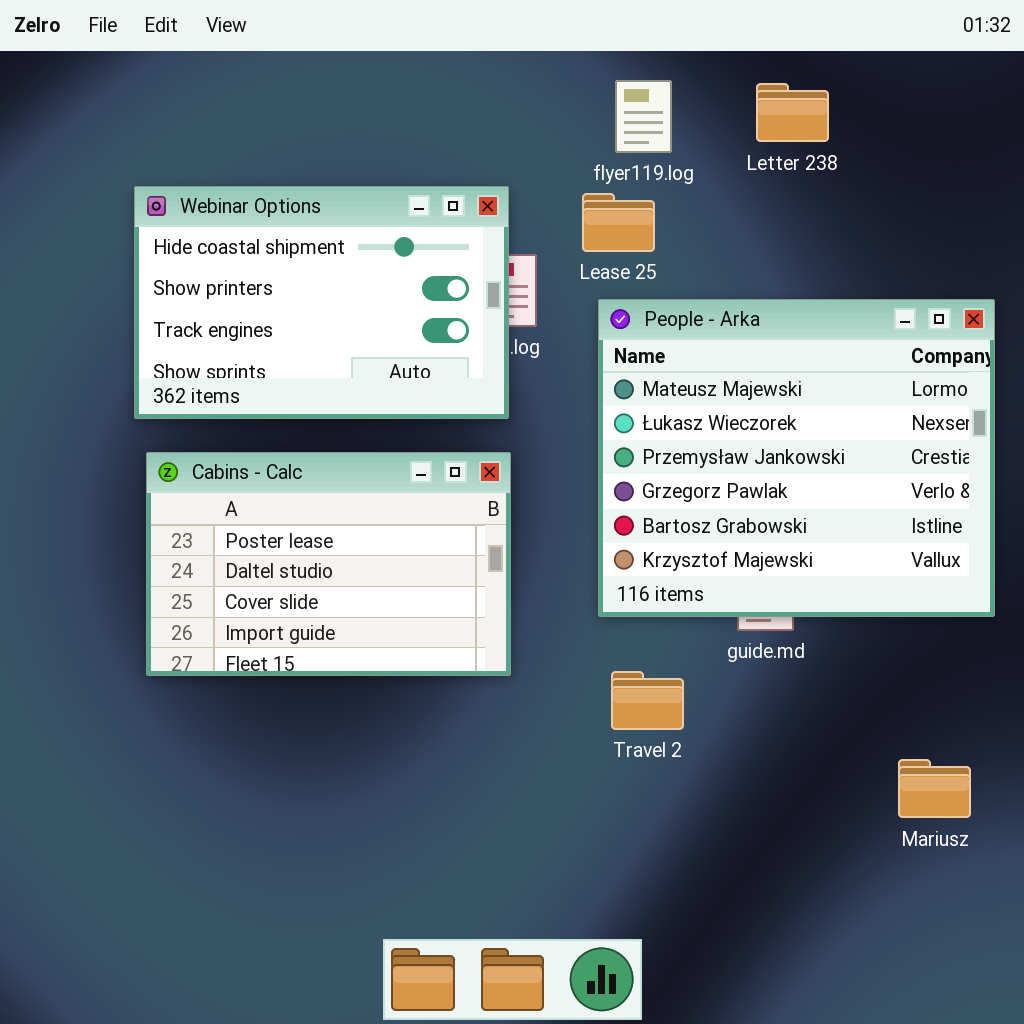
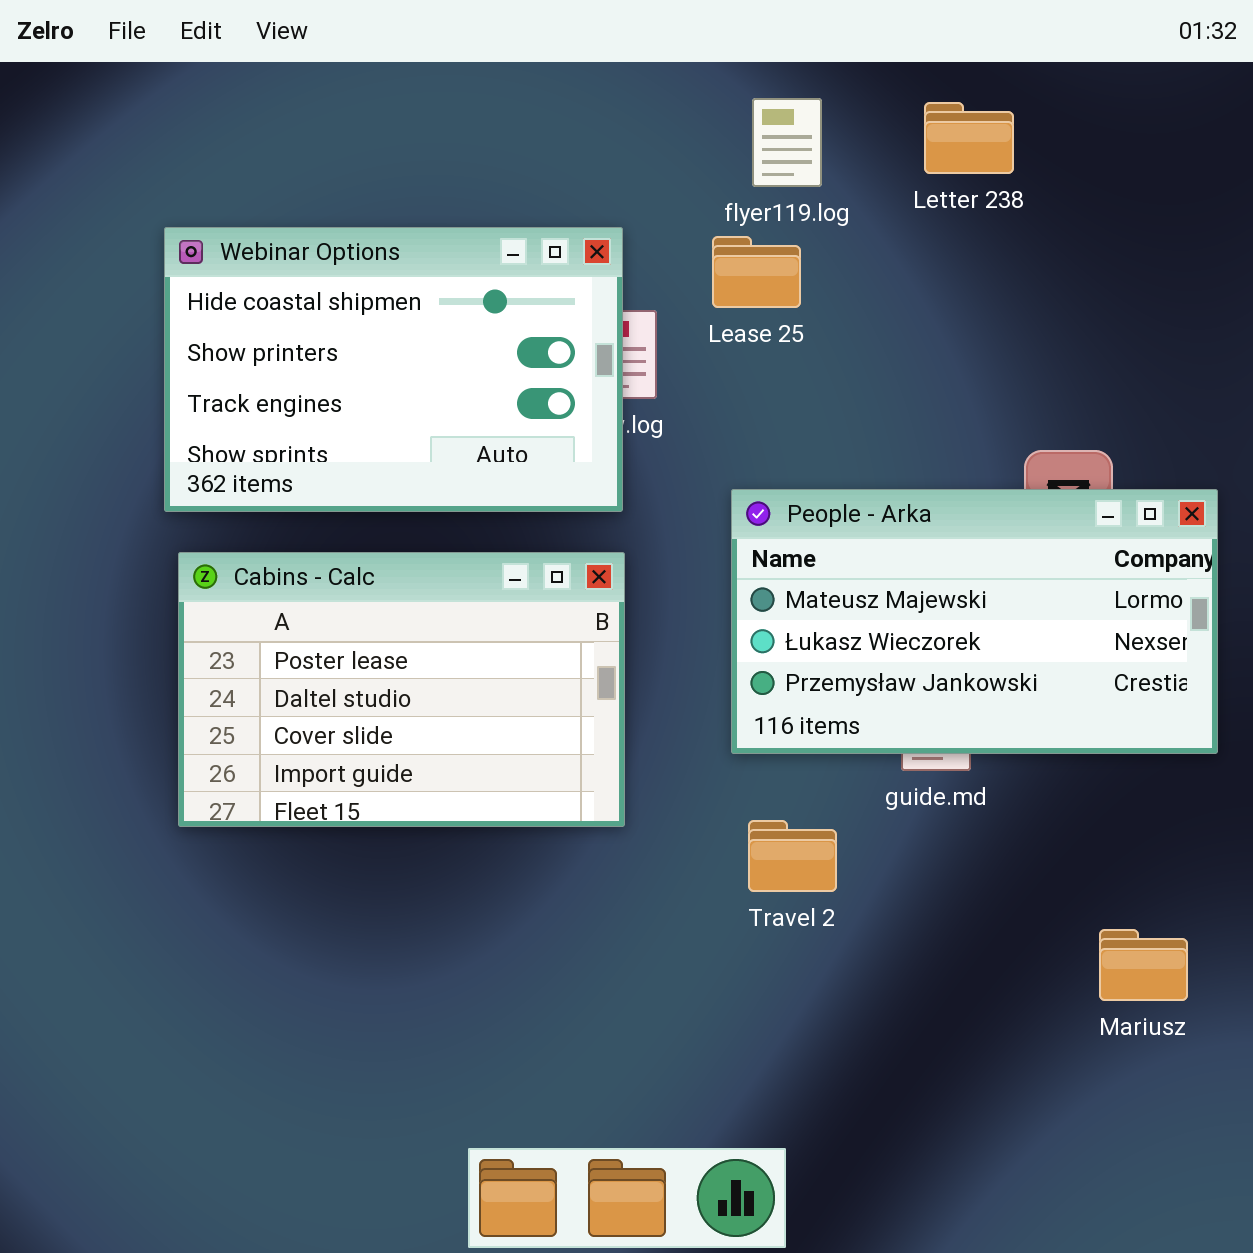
People - Arka: [598,299,995,617] -> [731,489,1218,754], resized

